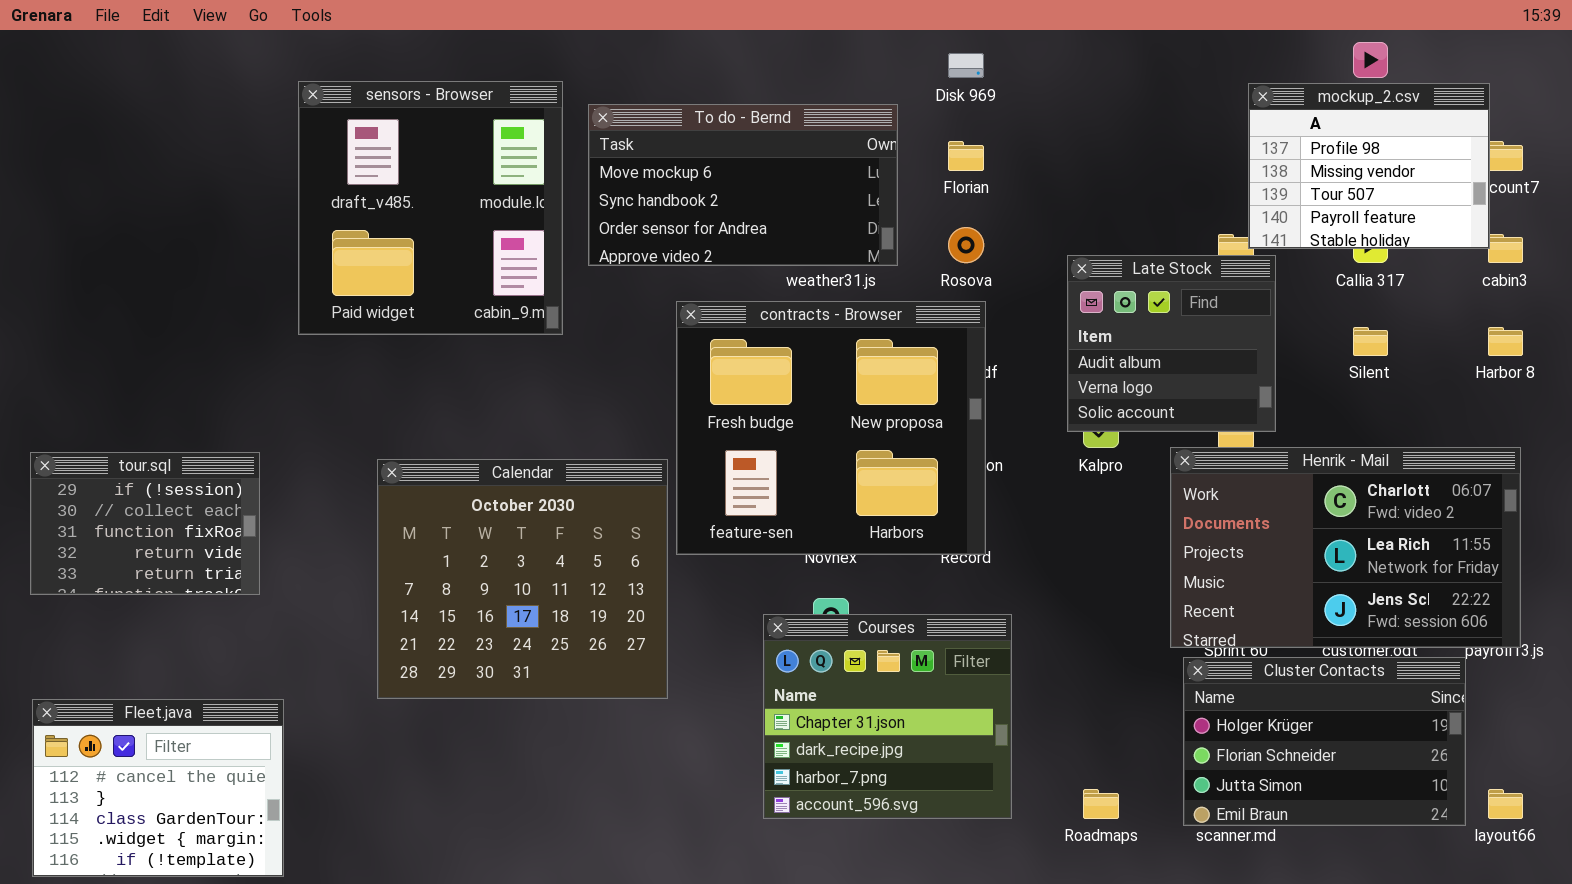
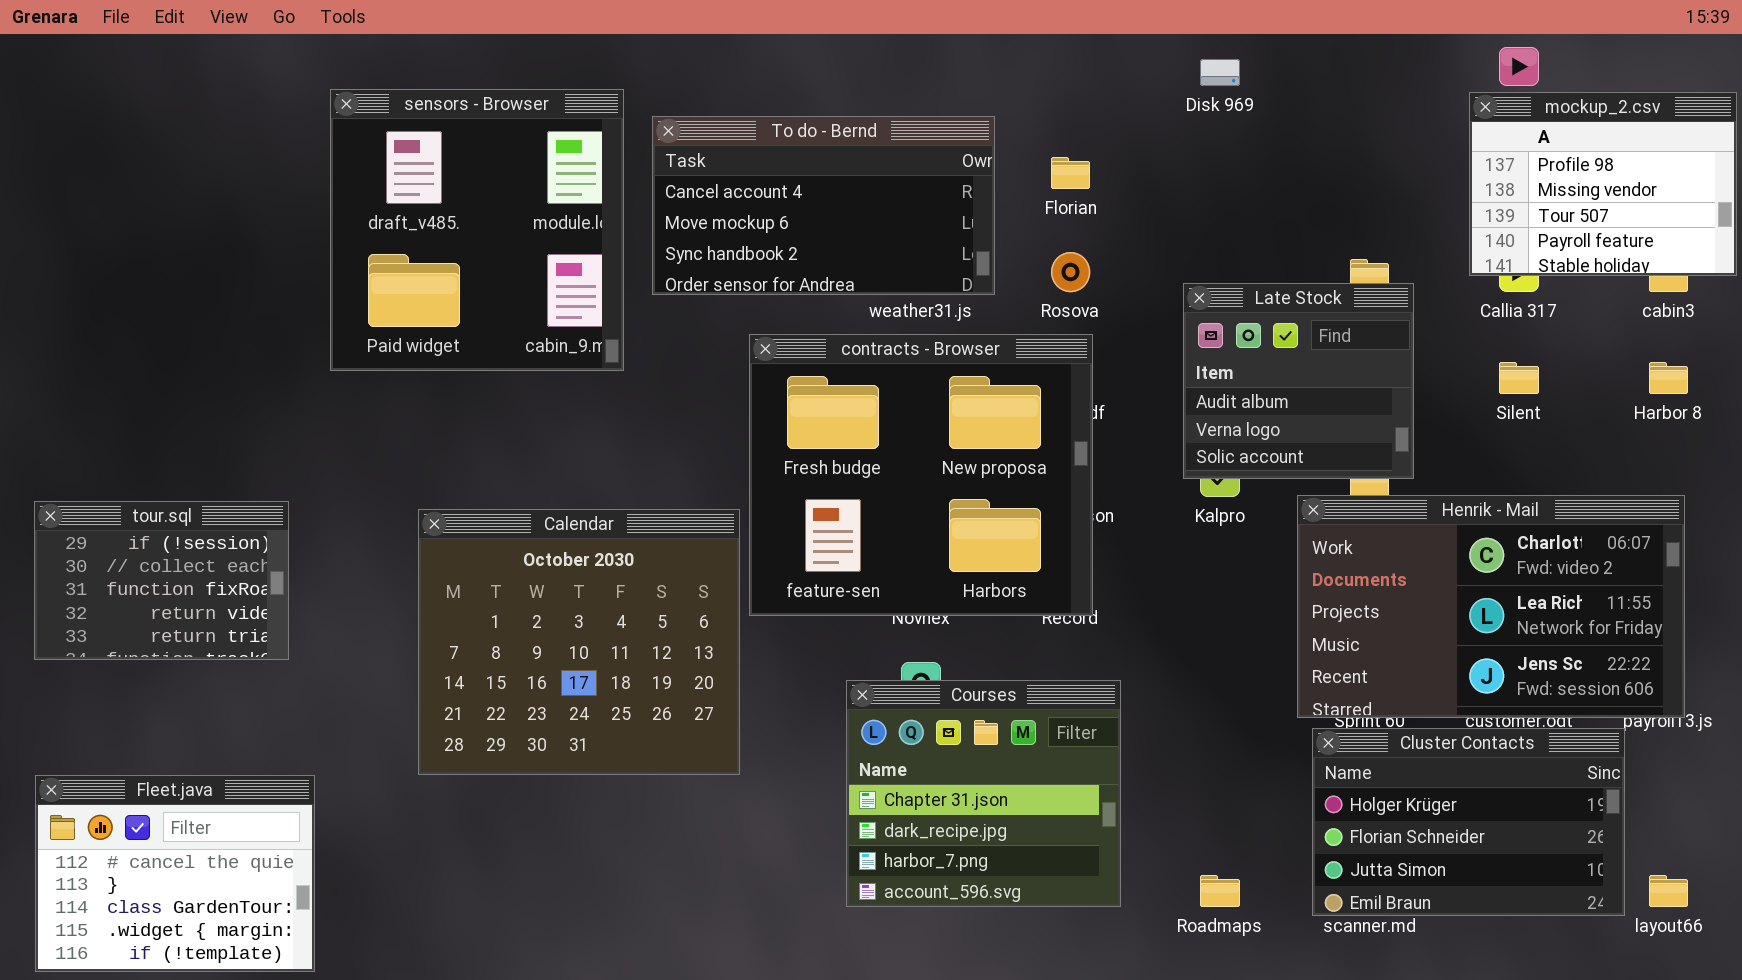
Disk 969: [948,53,984,78] -> [1200,59,1240,86], moved
mockup_2.csv: [1248,83,1490,249] -> [1469,92,1737,276], moved
To do - Bernd: [588,104,898,266] -> [652,116,995,295], scrolled up 1 row

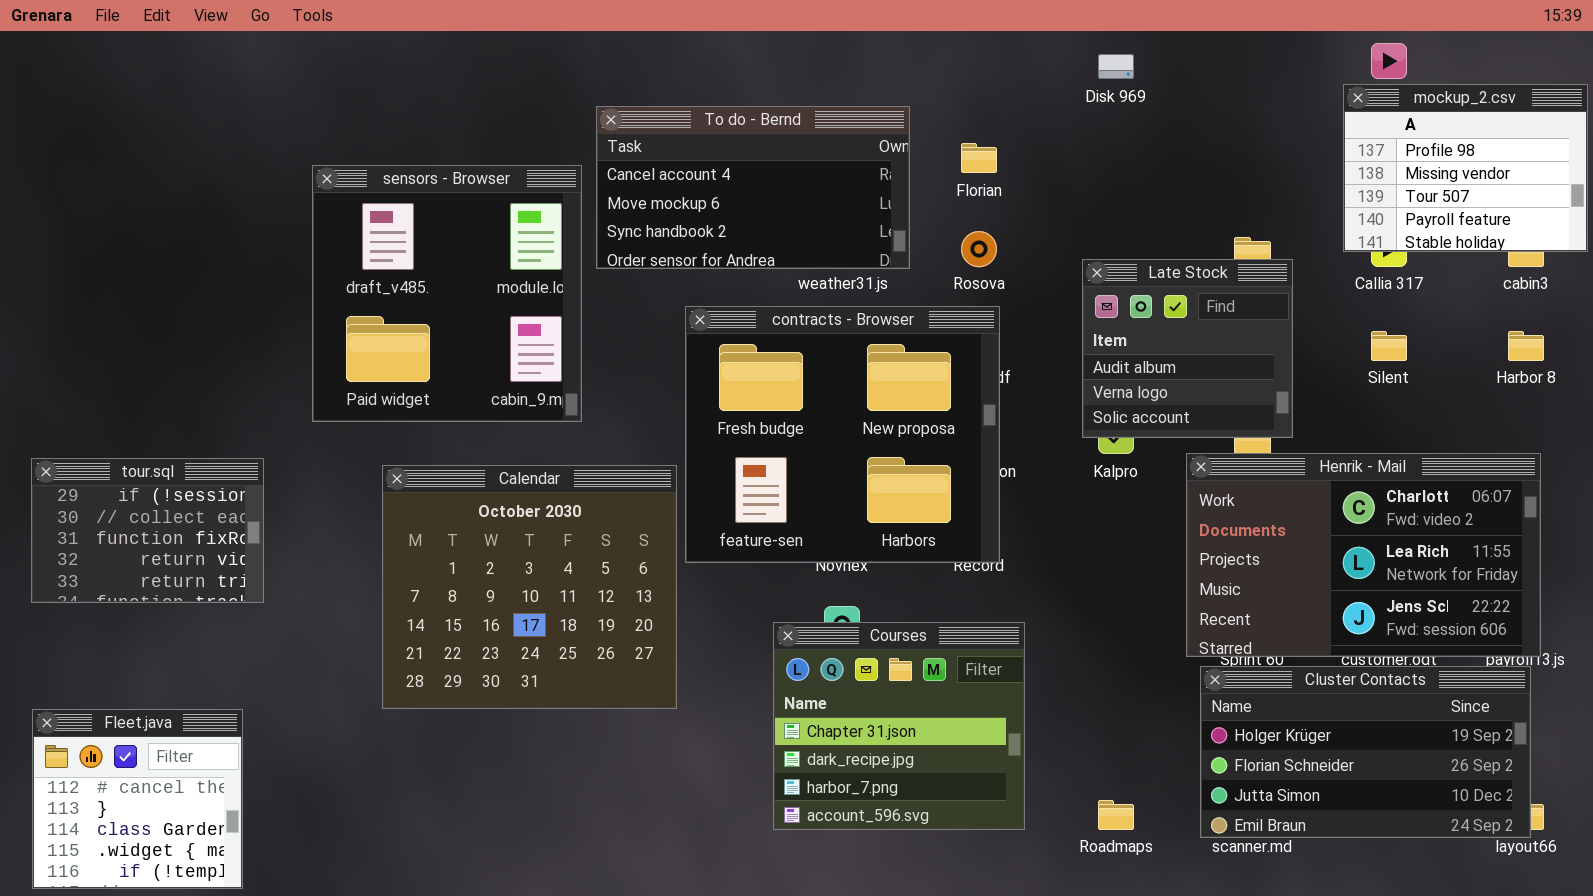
sensors - Browser: [330,89,624,371] -> [312,165,582,422], moved
Cluster Contacts: [1312,728,1625,916] -> [1200,666,1531,838], resized
Fleet.java: [35,775,315,972] -> [32,709,243,889], resized

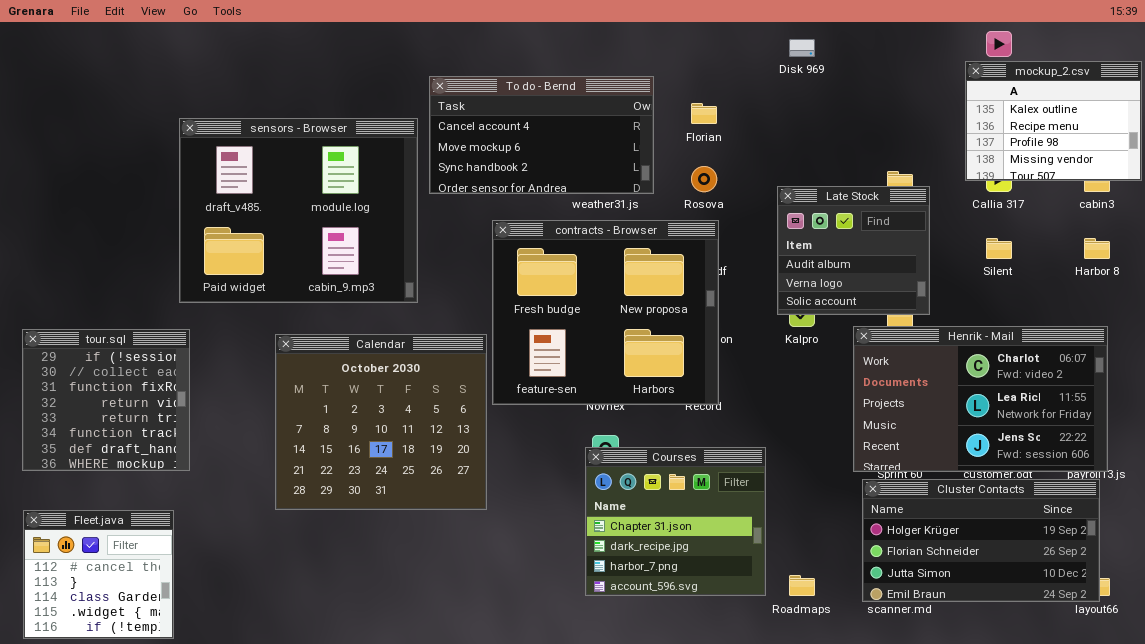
mockup_2.csv: [1343,84,1588,252] -> [965,61,1142,181], scrolled up 2 rows
sensors - Browser: [312,165,582,422] -> [179,118,418,303], resized
tour.sql: [31,458,264,603] -> [22,329,190,471], resized
Courses: [773,622,1025,830] -> [585,447,766,596], moved

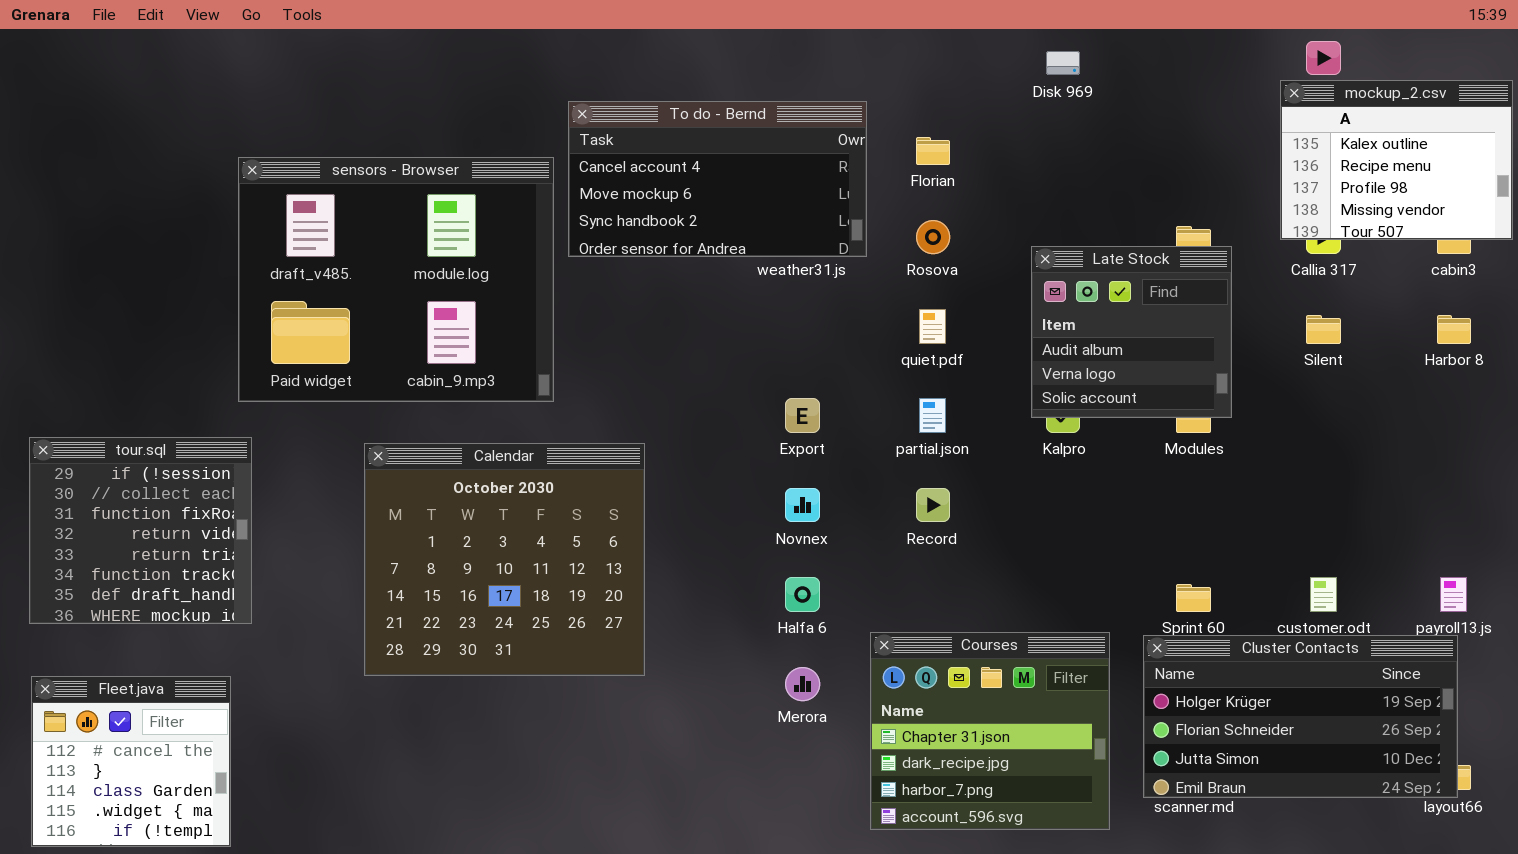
contracts - Browser: [492,220,719,405] -> none, closed
Henrik - Mail: [853,326,1108,472] -> none, closed
Courses: [585,447,766,596] -> [870,632,1110,830], moved

